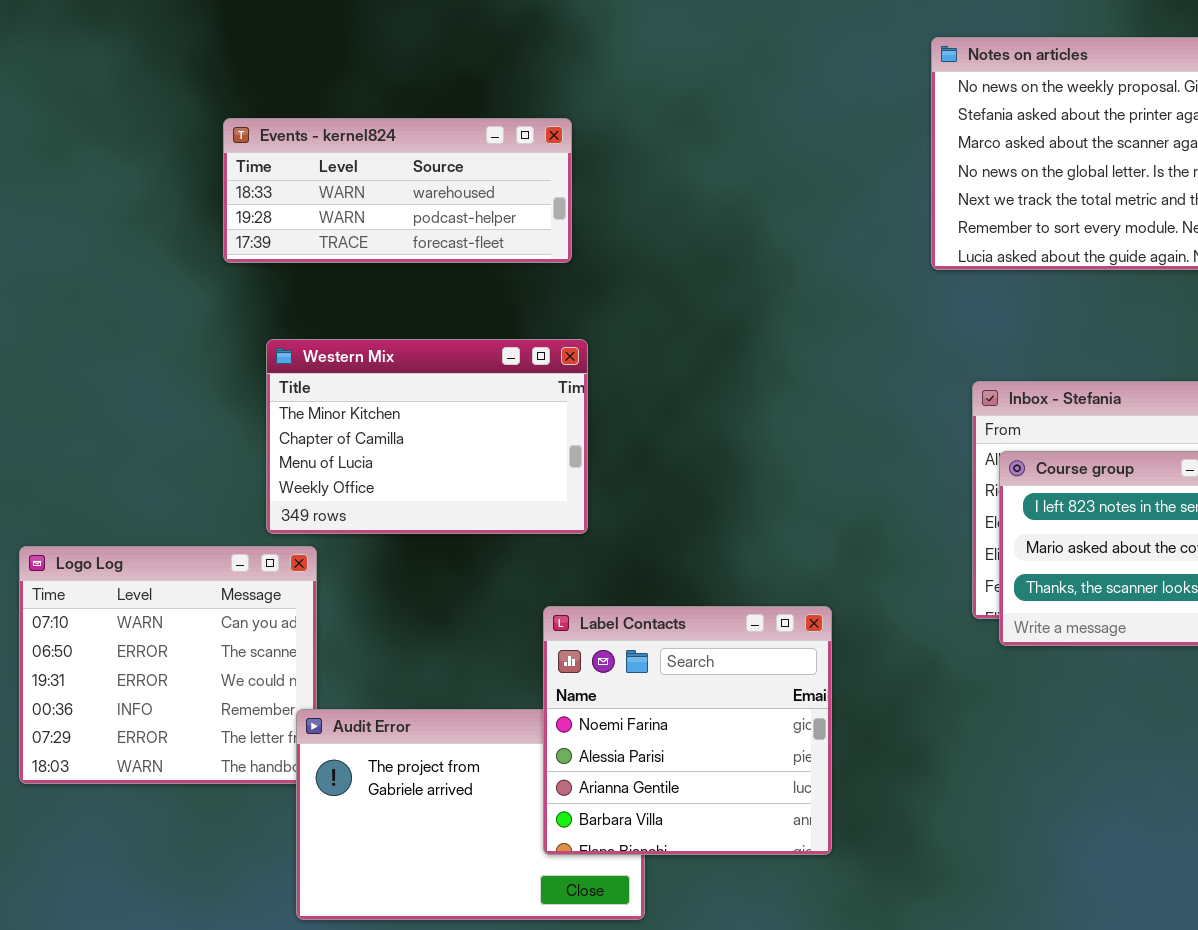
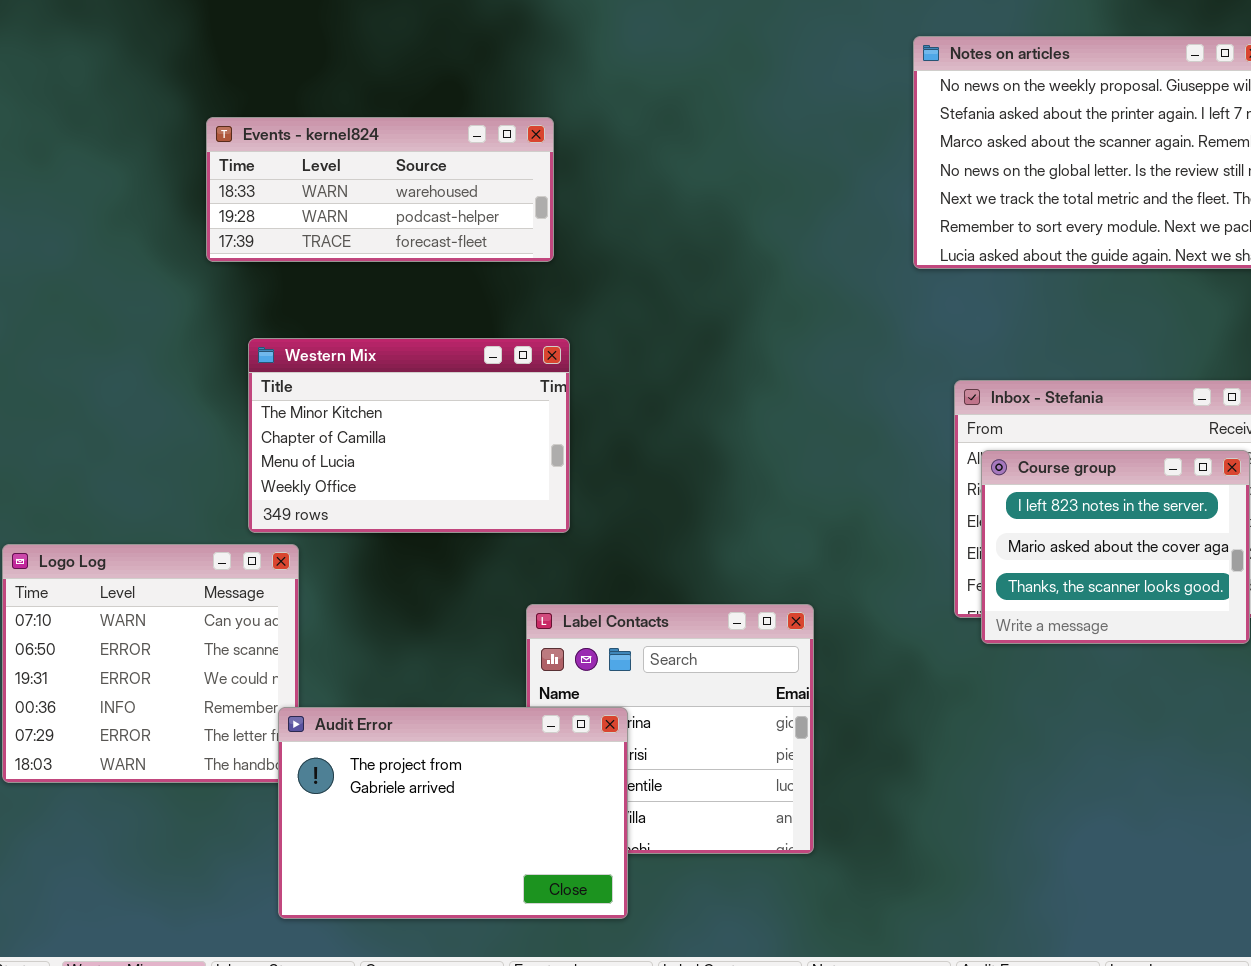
Audit Error: [296,709,645,920] -> [278,707,628,919], raised

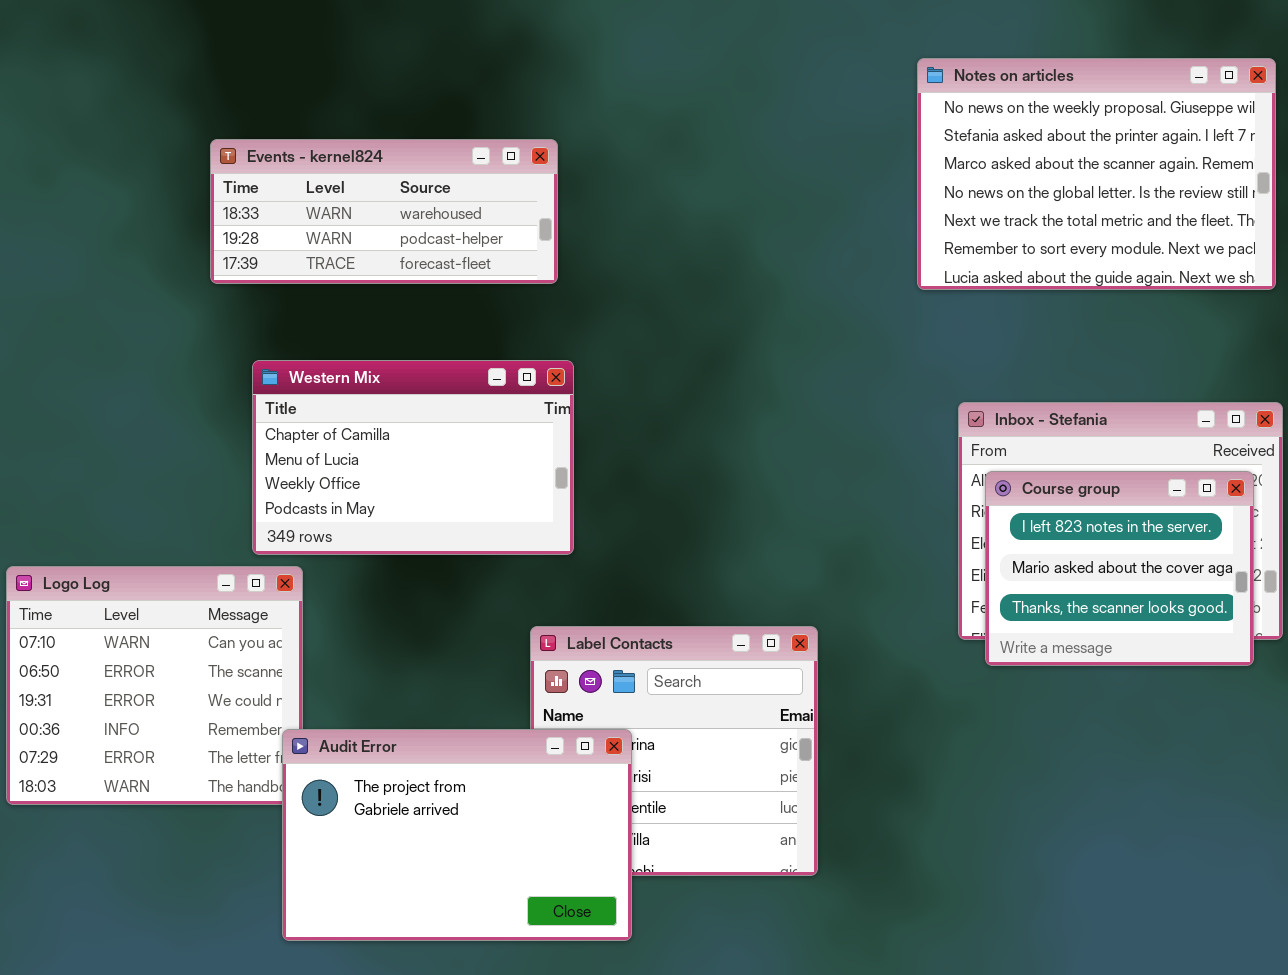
Western Mix: [248,338,570,533] -> [252,360,574,555], scrolled down 1 row

